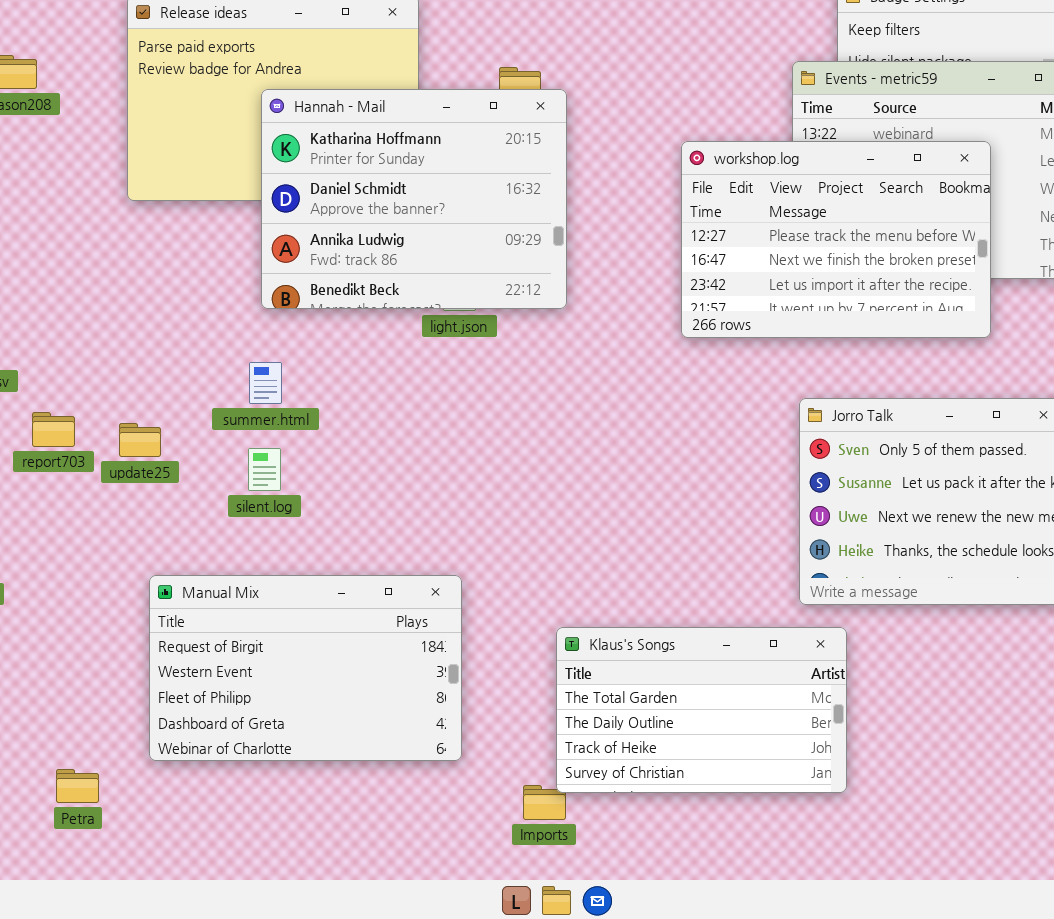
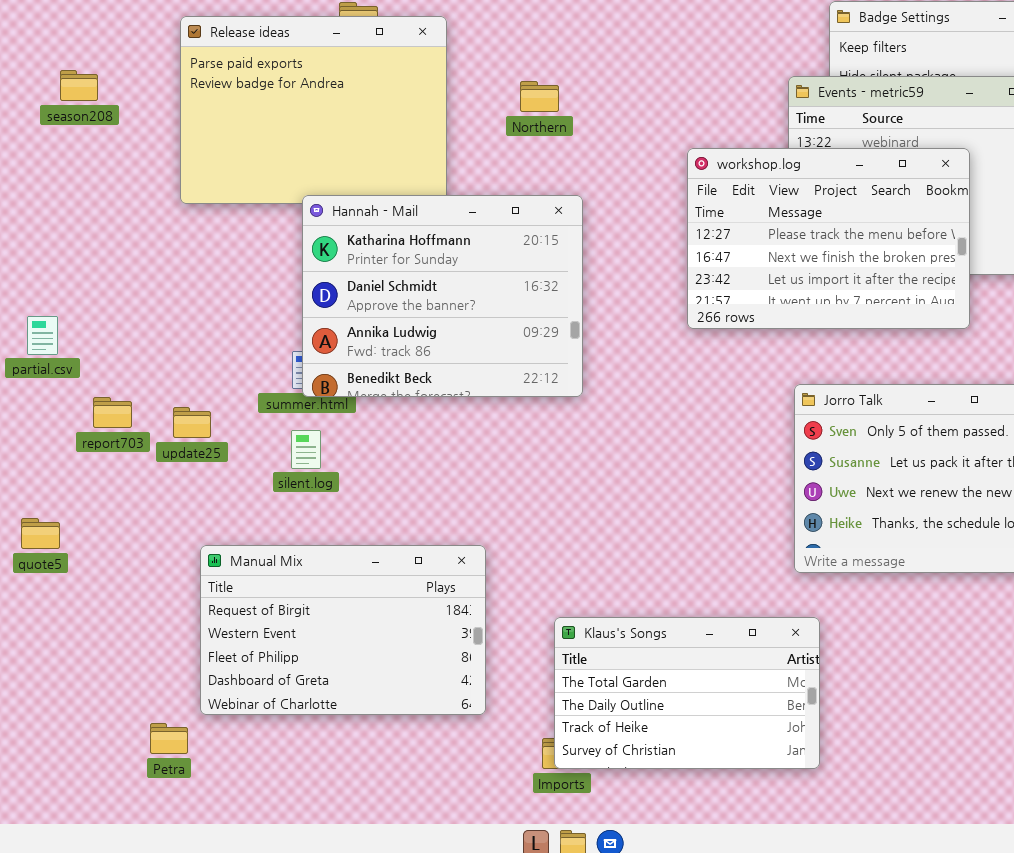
Hannah - Mail: [261,89,567,309] -> [302,195,583,397], moved
Klaus's Songs: [556,627,847,793] -> [554,617,820,769], moved
Petra: [56,769,99,803] -> [150,723,188,754], moved

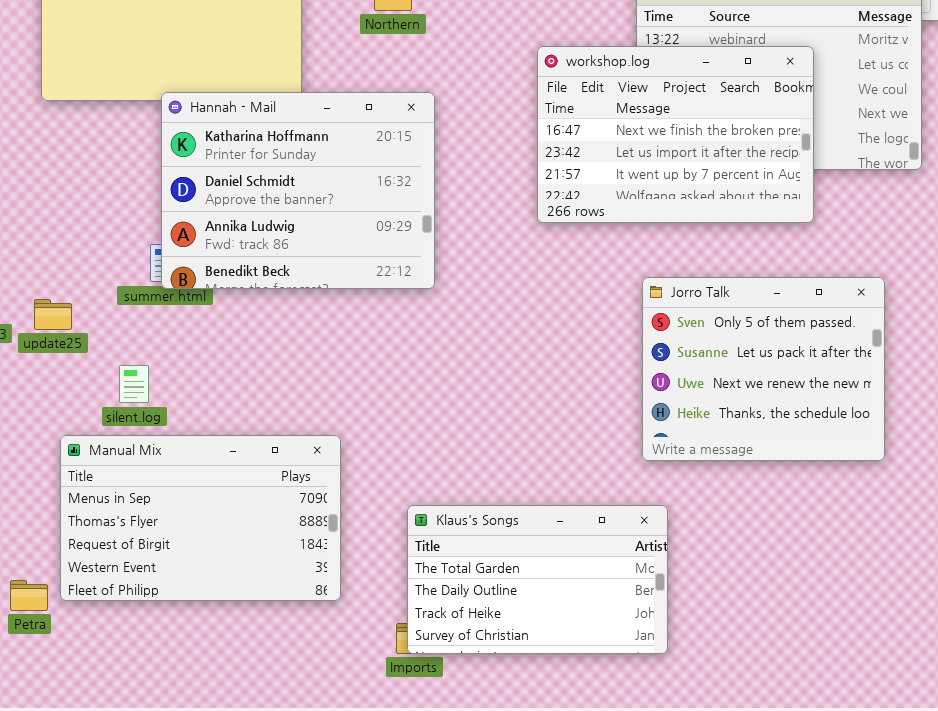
workshop.log: [687,148,970,329] -> [537,46,814,223], scrolled down 1 row
silent.log: [291,430,321,469] -> [119,365,149,403], moved
Manual Mix: [200,545,486,715] -> [60,435,341,601], scrolled up 2 rows
Petra: [150,723,188,754] -> [10,580,48,611], moved

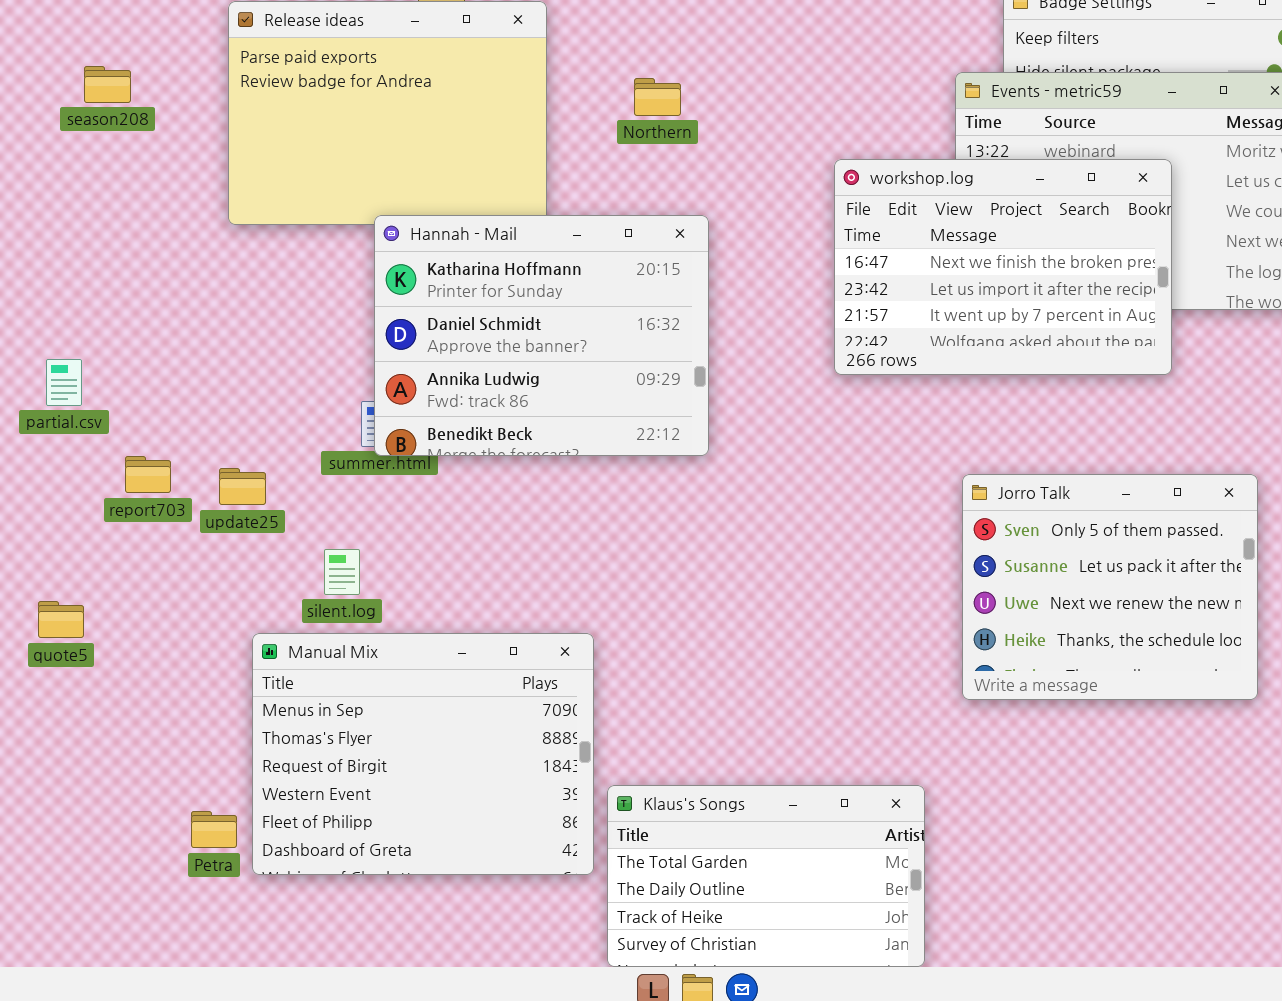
Jorro Talk: [642,277,885,461] -> [962,474,1258,700], moved
Manual Mix: [60,435,341,601] -> [252,633,594,875], resized
Klaus's Songs: [407,505,668,654] -> [607,785,925,967], moved

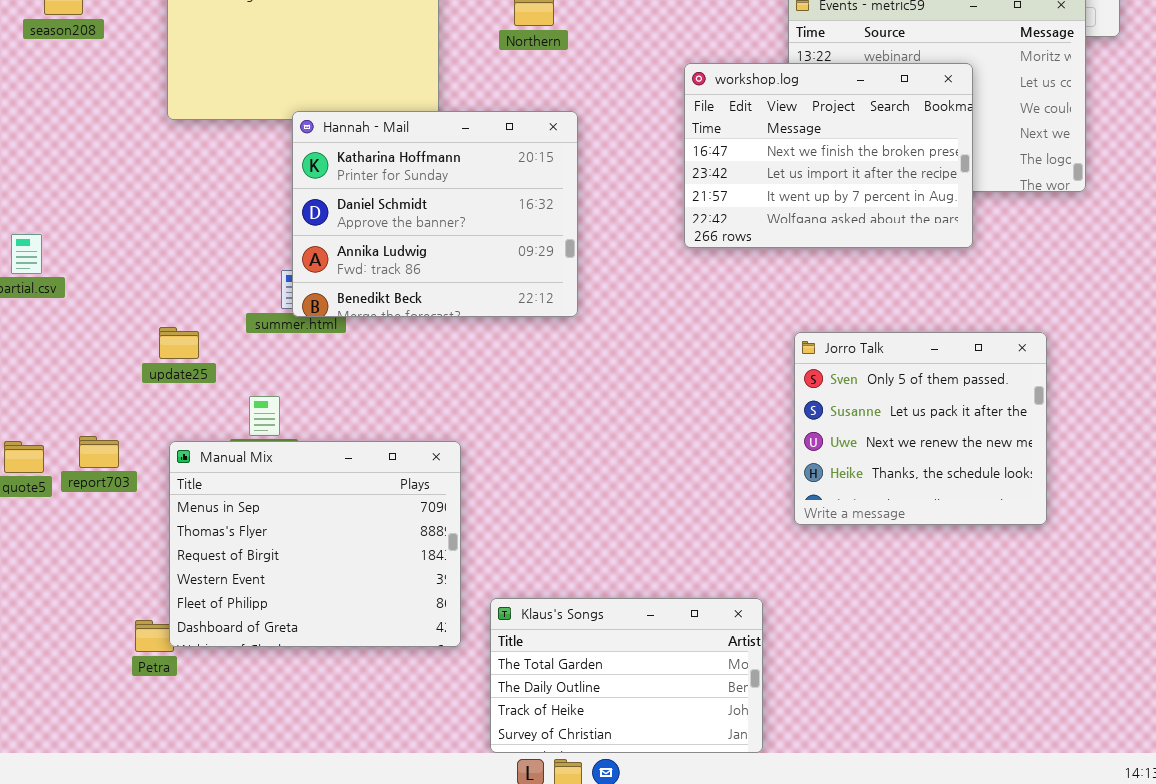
report703: [125,456,171,493] -> [79,436,119,468], moved
Manual Mix: [252,633,594,875] -> [169,441,461,647], moved

